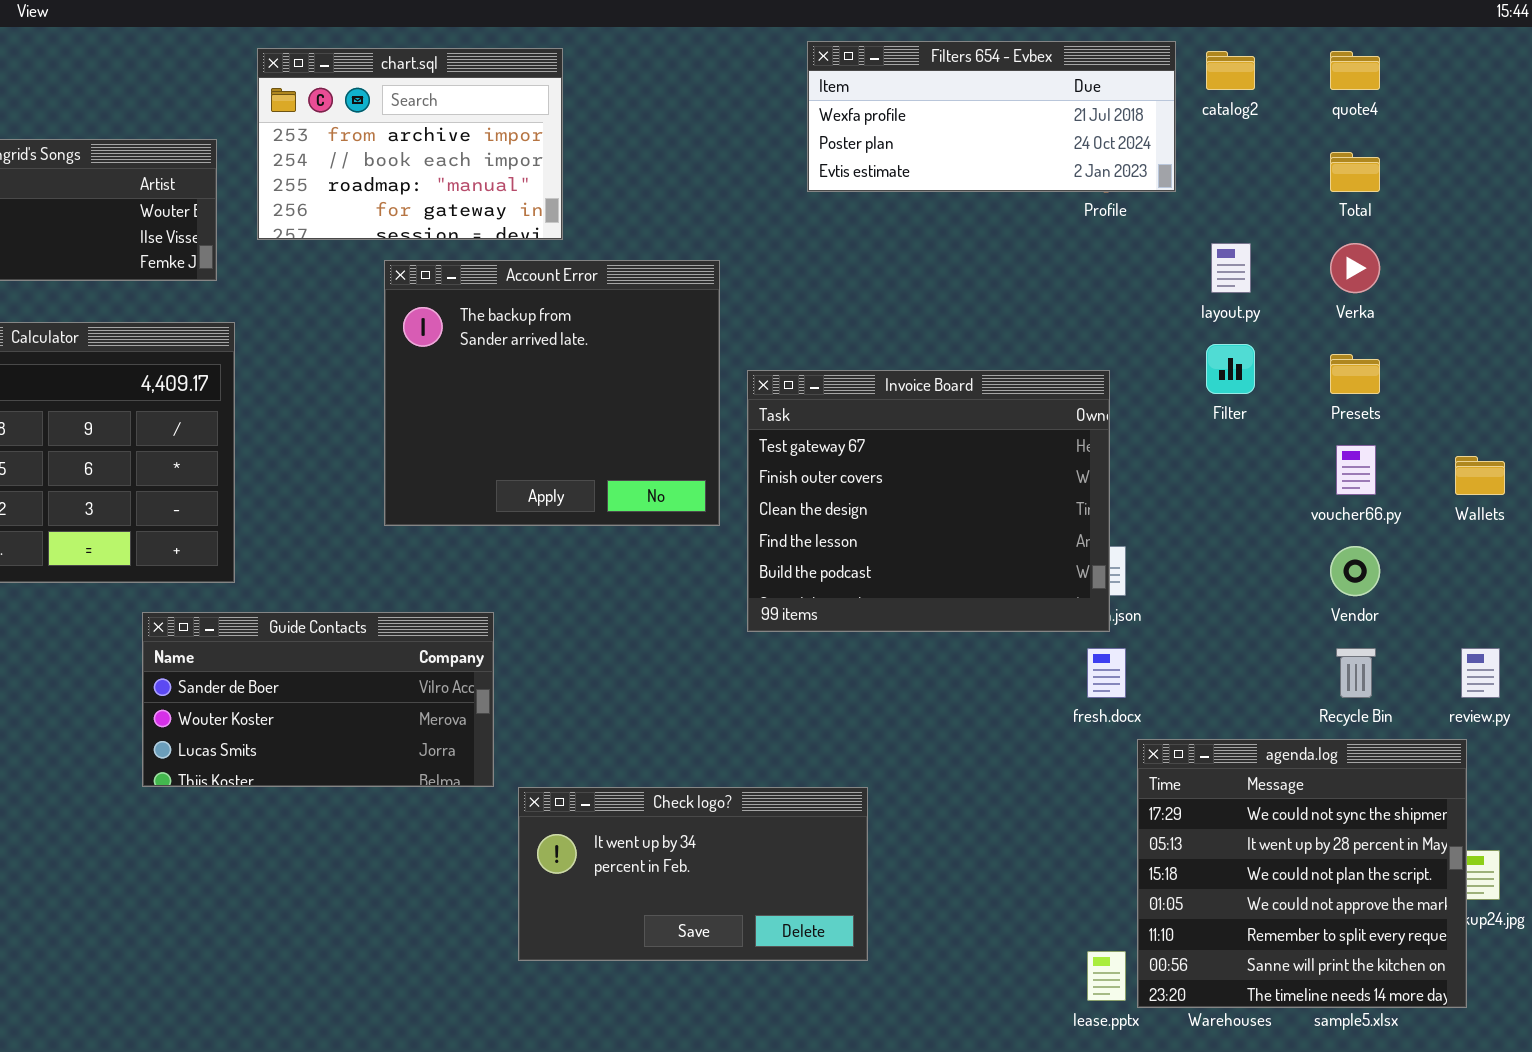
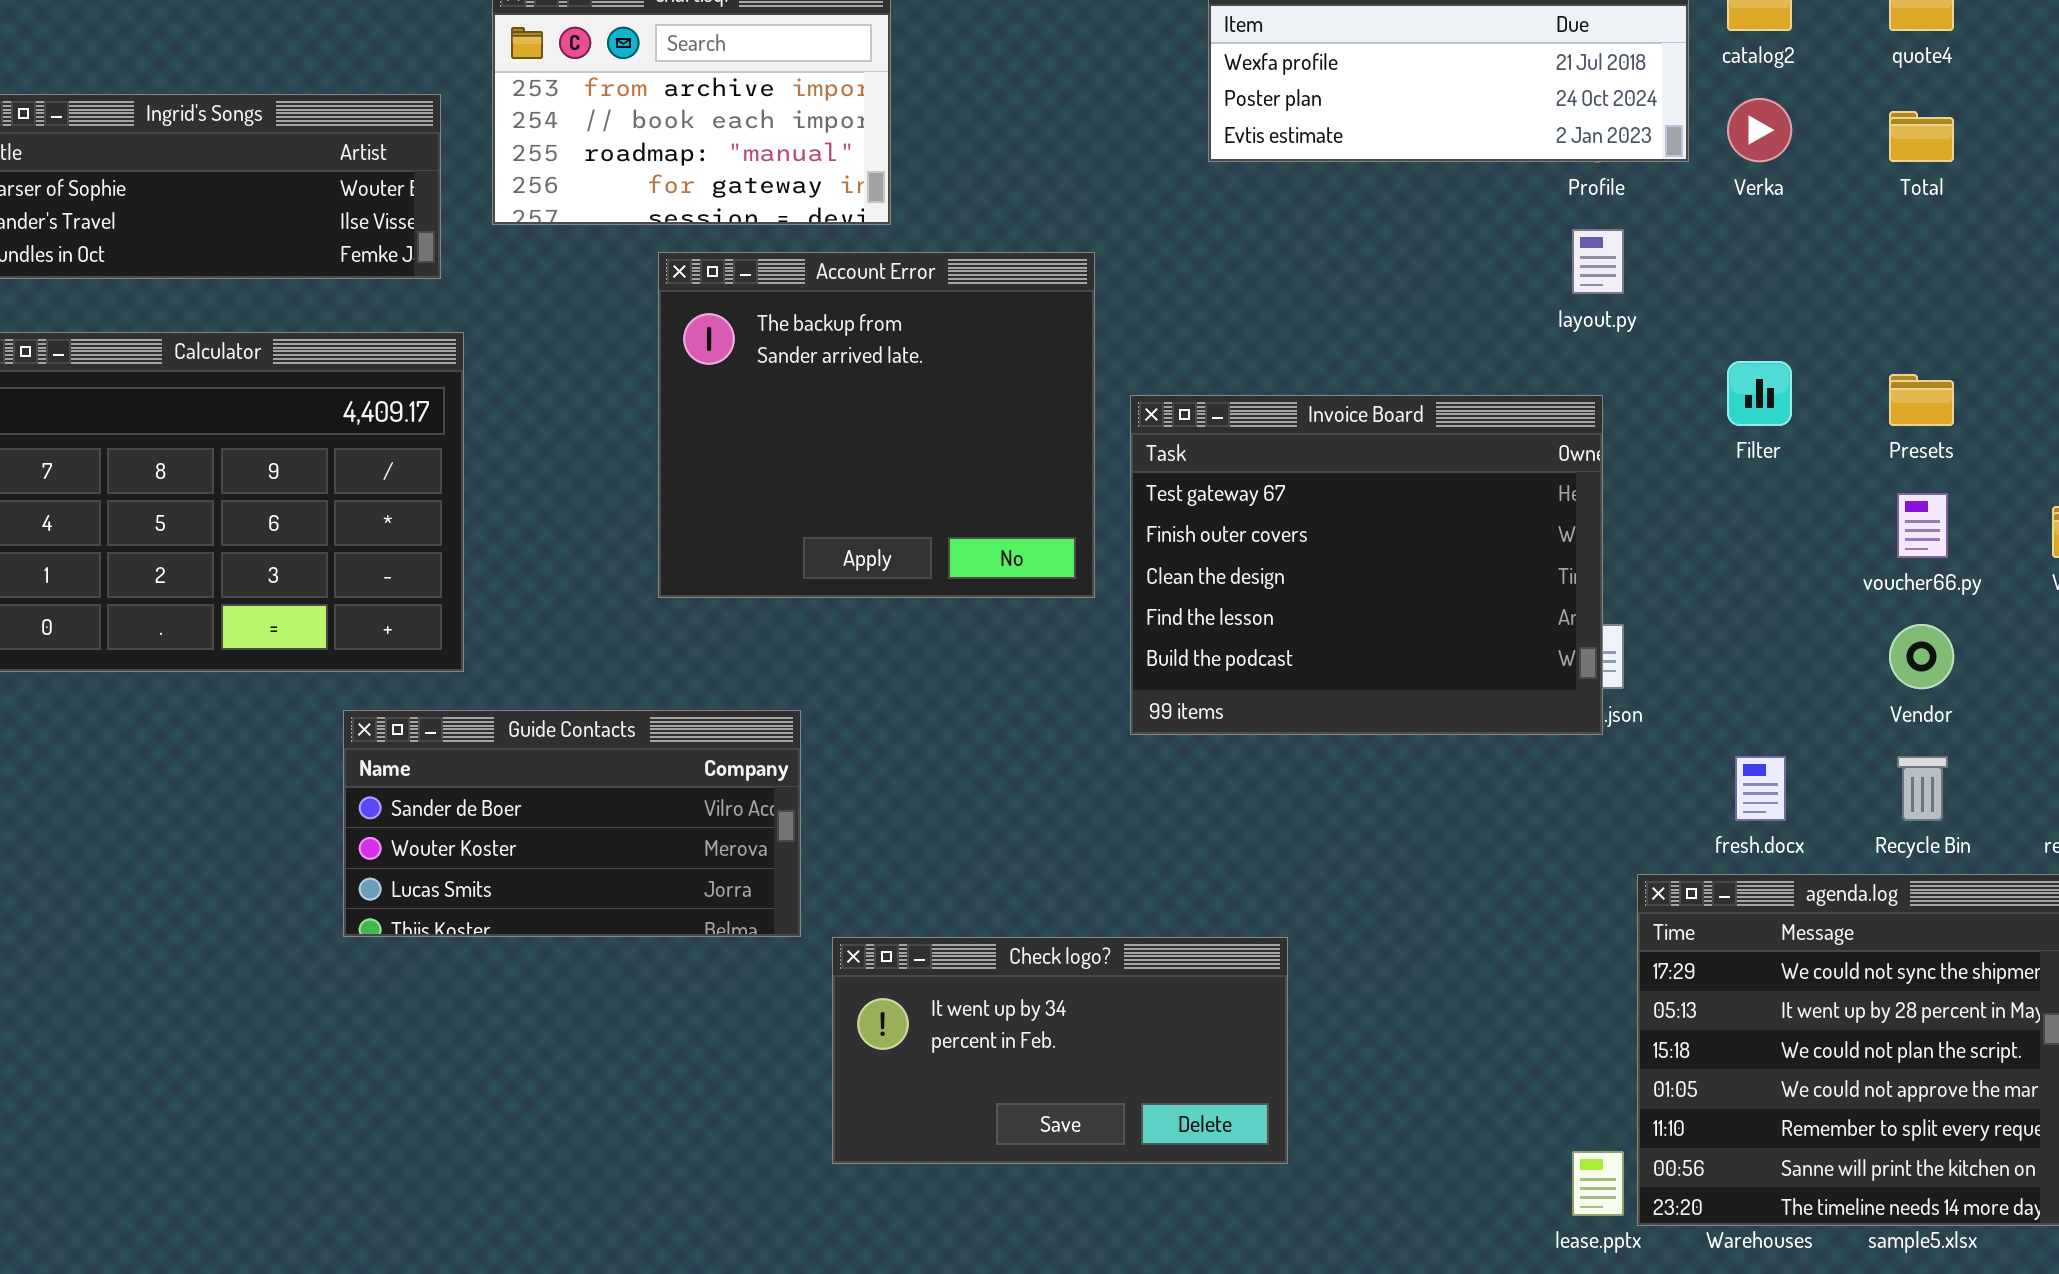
layout.py: [1211,243,1251,293] -> [1572,229,1624,294], moved
Verka: [1330,243,1380,293] -> [1727,98,1792,162], moved
fresh.docx: [1087,648,1126,698] -> [1735,756,1786,821], moved

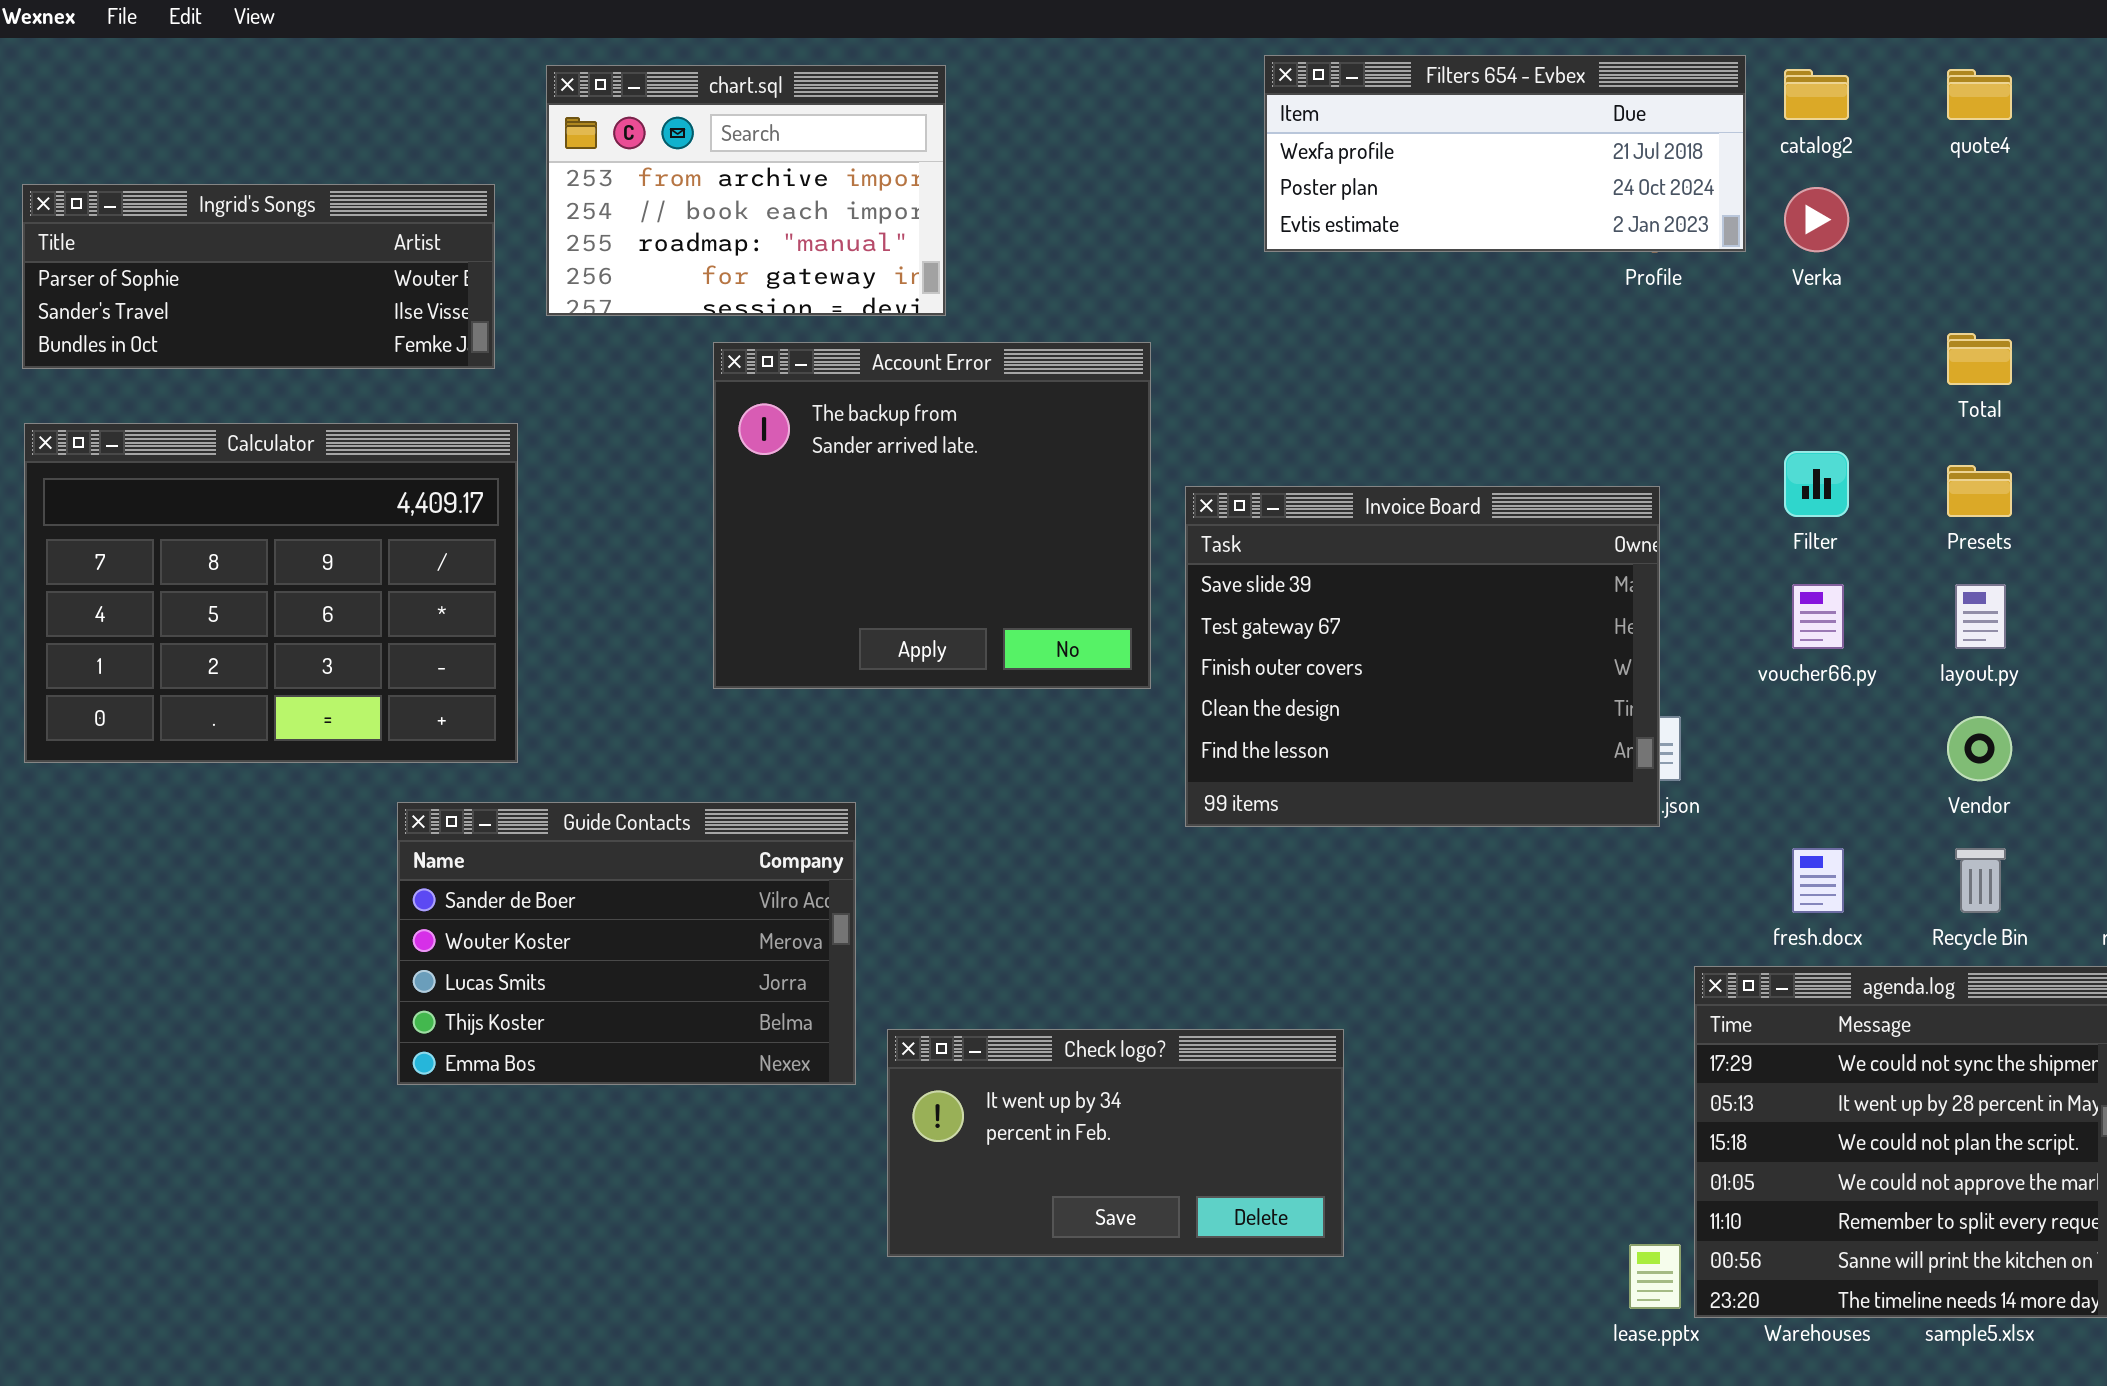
Total: [1889,111,1954,162] -> [1947,333,2012,385], moved
layout.py: [1572,229,1624,294] -> [1955,584,2006,649], moved
Invoice Board: [1130,395,1603,735] -> [1185,486,1660,827], scrolled up 1 row
voucher66.py: [1897,493,1948,558] -> [1792,584,1844,649], moved
Guide Contacts: [343,710,801,937] -> [397,802,856,1085], resized

